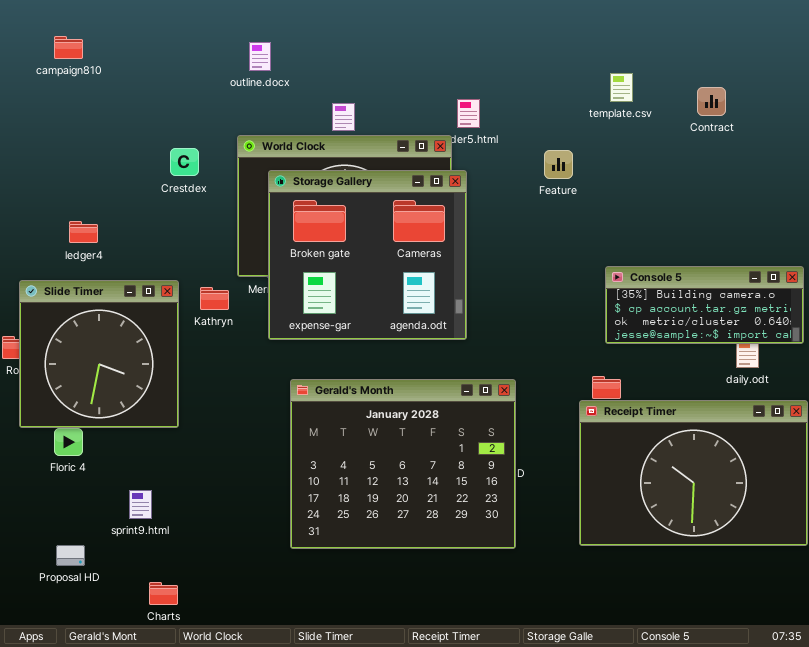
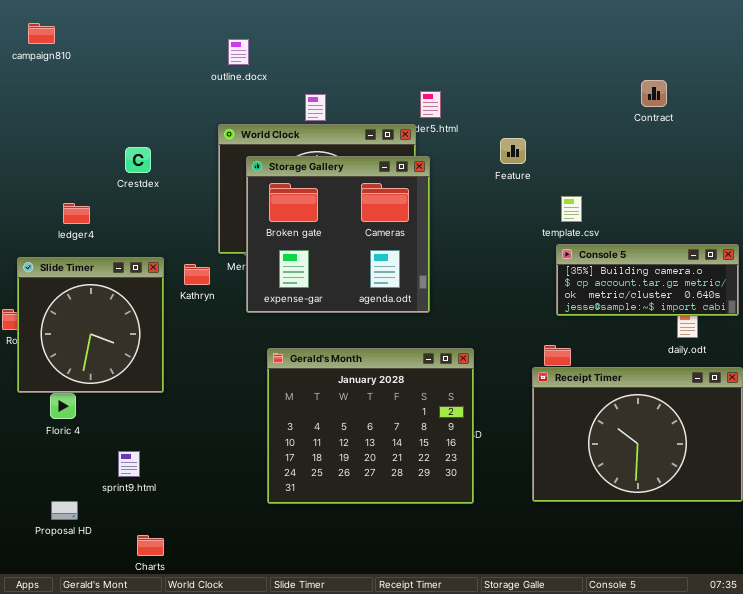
campaign810: [54,36,83,59] -> [28,23,55,44], moved
template.csv: [610,73,633,102] -> [561,196,582,222], moved
Crestdex: [170,148,199,176] -> [125,147,151,173], moved

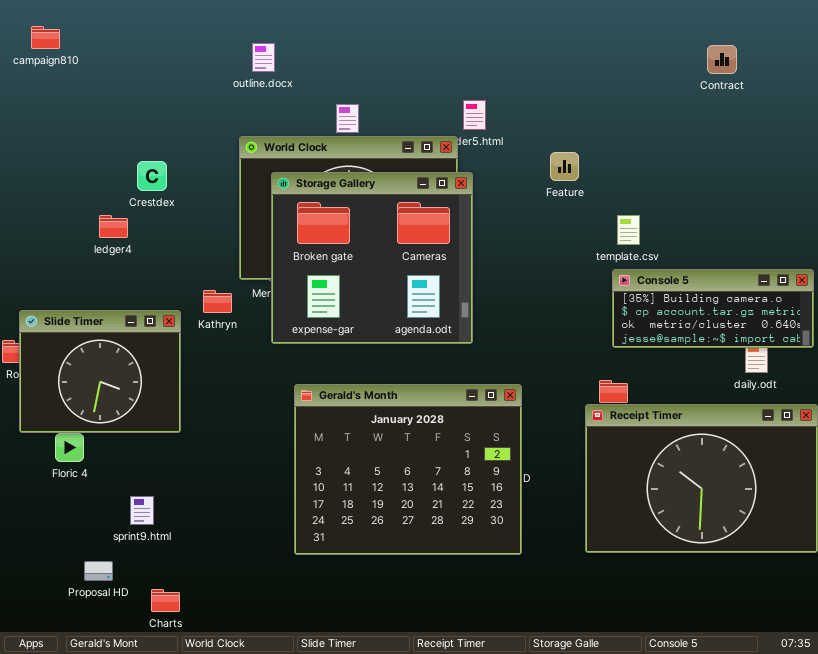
Contract: [641,80,667,107] -> [707,45,737,74], moved
ledger4: [63,203,90,224] -> [99,215,128,238], moved
Slide Timer: [17,257,164,393] -> [19,310,181,433], resized
Proposal HD: [51,501,78,520] -> [84,561,113,581], moved

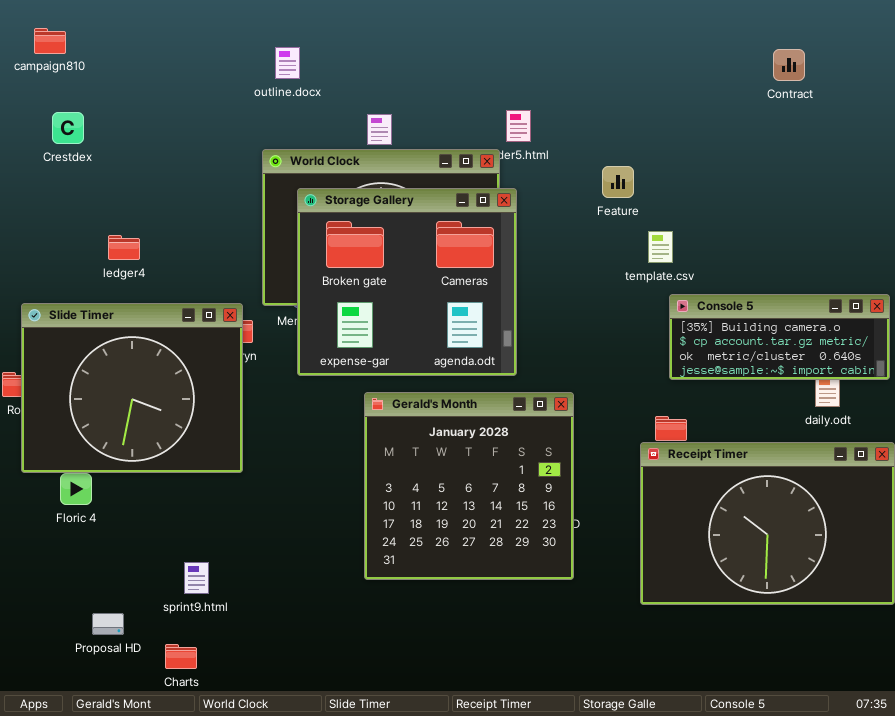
Crestdex: [137,161,167,191] -> [52,112,84,144], moved
template.csv: [617,215,640,245] -> [648,231,673,263], moved
Slide Timer: [19,310,181,433] -> [21,303,243,473], resized
Gerald's Month: [294,384,522,555] -> [364,392,574,580], moved, resized
sprint9.html: [130,496,154,525] -> [184,562,209,594], moved

